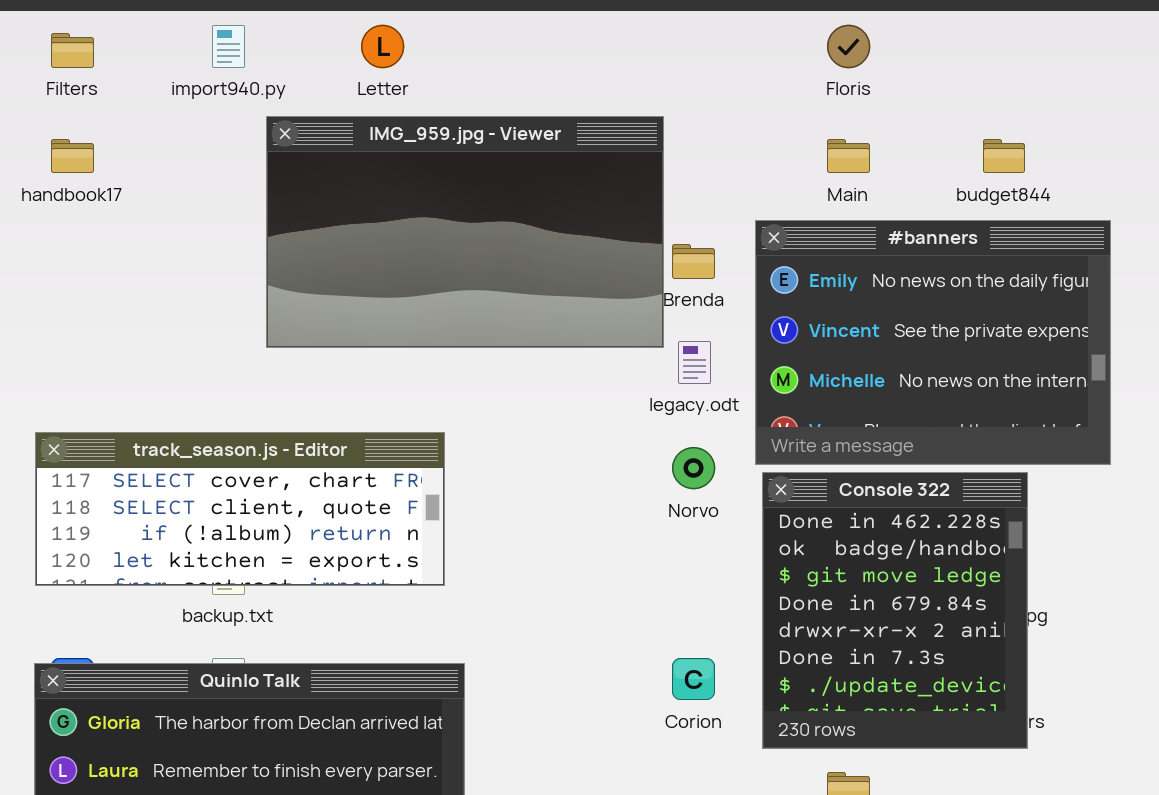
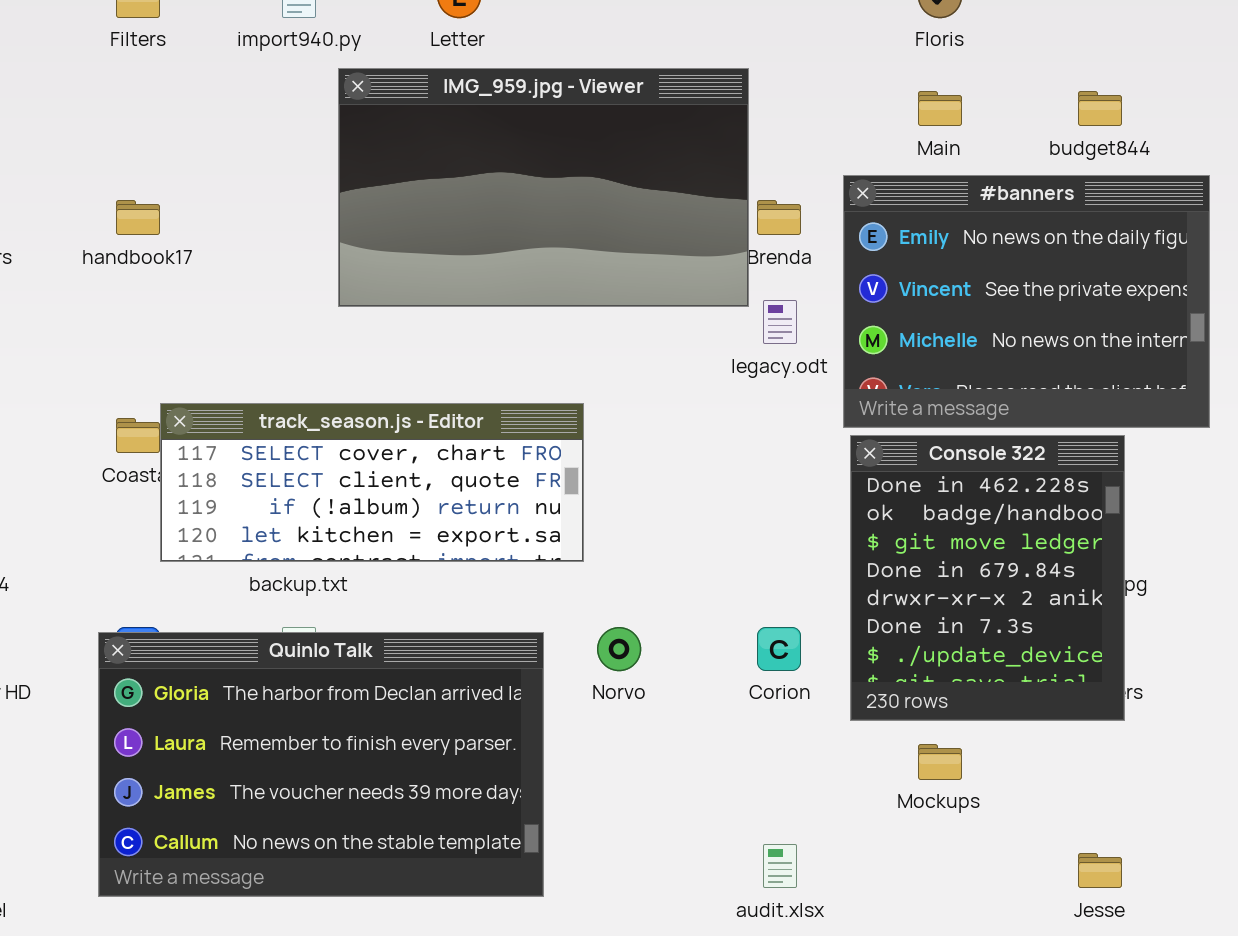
handbook17: [51,139,94,173] -> [116,200,160,235], moved
track_season.js - Editor: [35,432,445,586] -> [160,403,584,562], moved
Norvo: [672,447,715,489] -> [597,627,641,671], moved

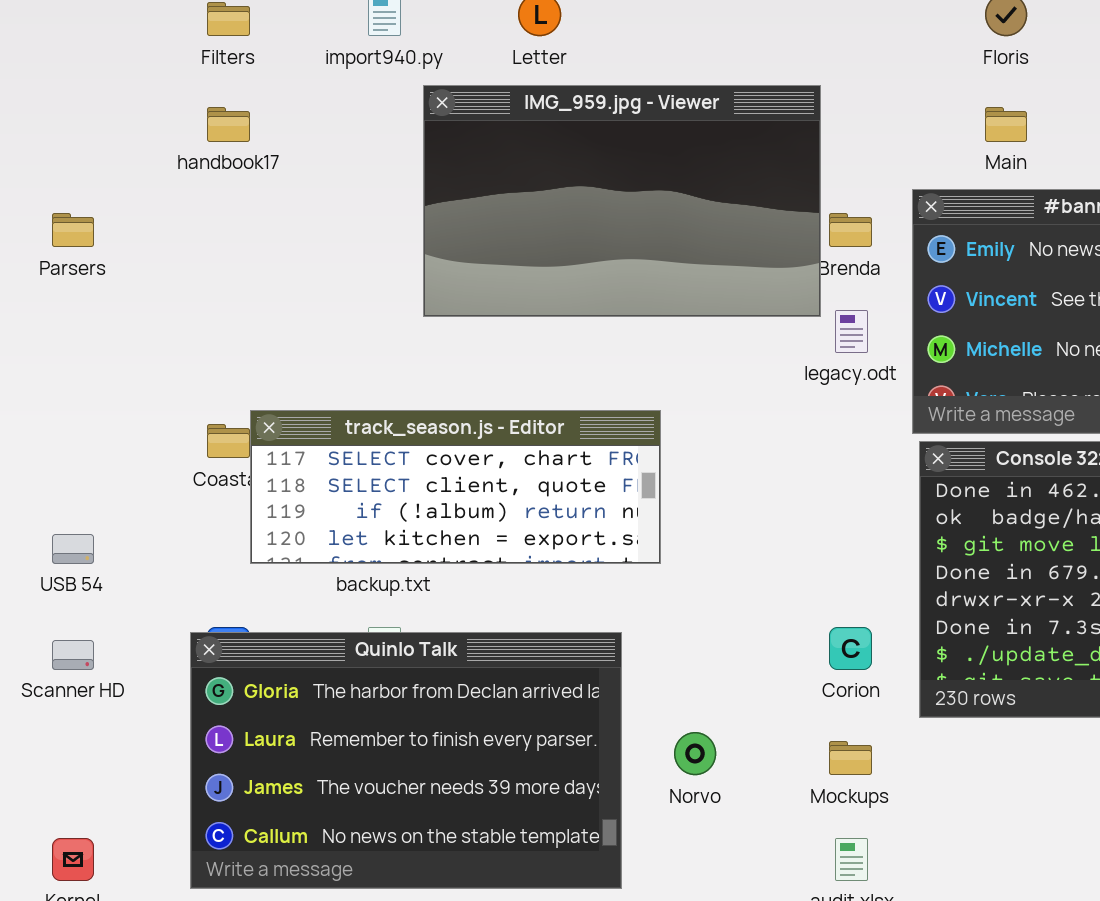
handbook17: [116,200,160,235] -> [207,107,250,142], moved
Norvo: [597,627,641,671] -> [674,732,716,775], moved
Mockups: [918,744,962,780] -> [829,741,872,775], moved

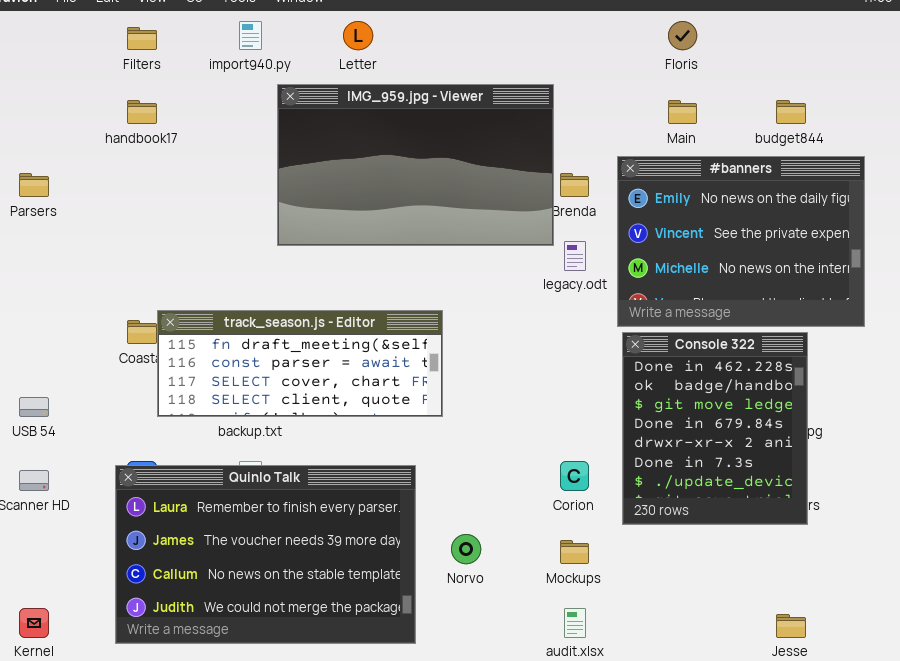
track_season.js - Editor: [250,410,661,564] -> [157,310,443,417], scrolled up 2 rows
Quinlo Talk: [190,632,622,889] -> [115,465,416,644], scrolled down 1 row

